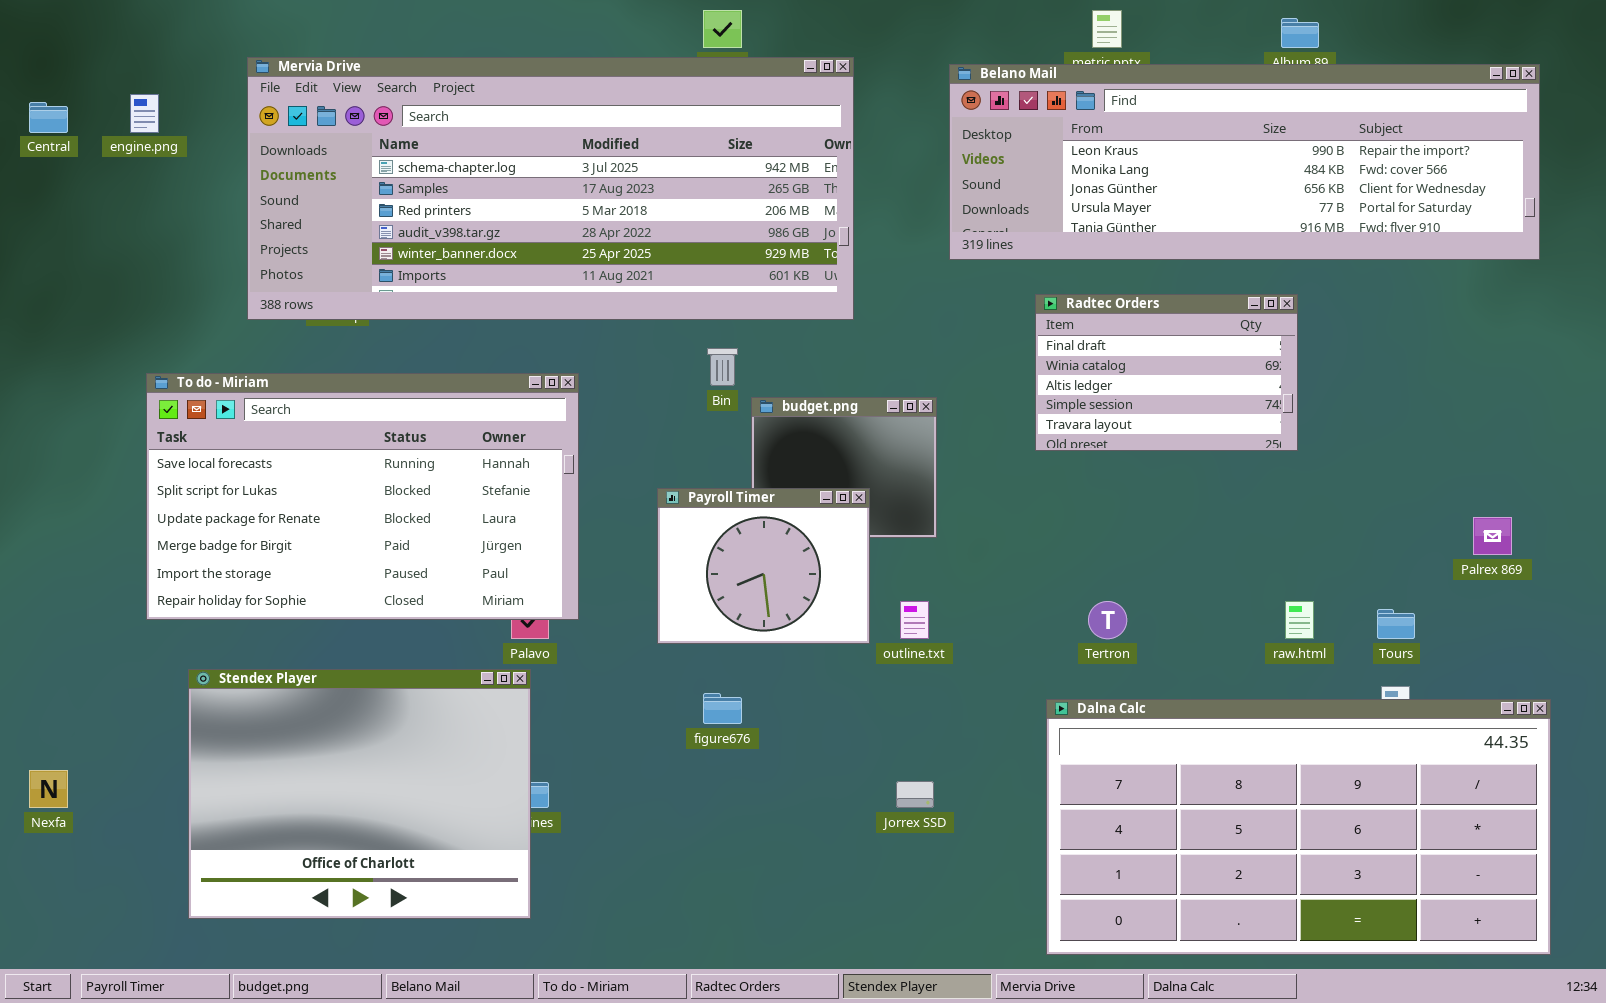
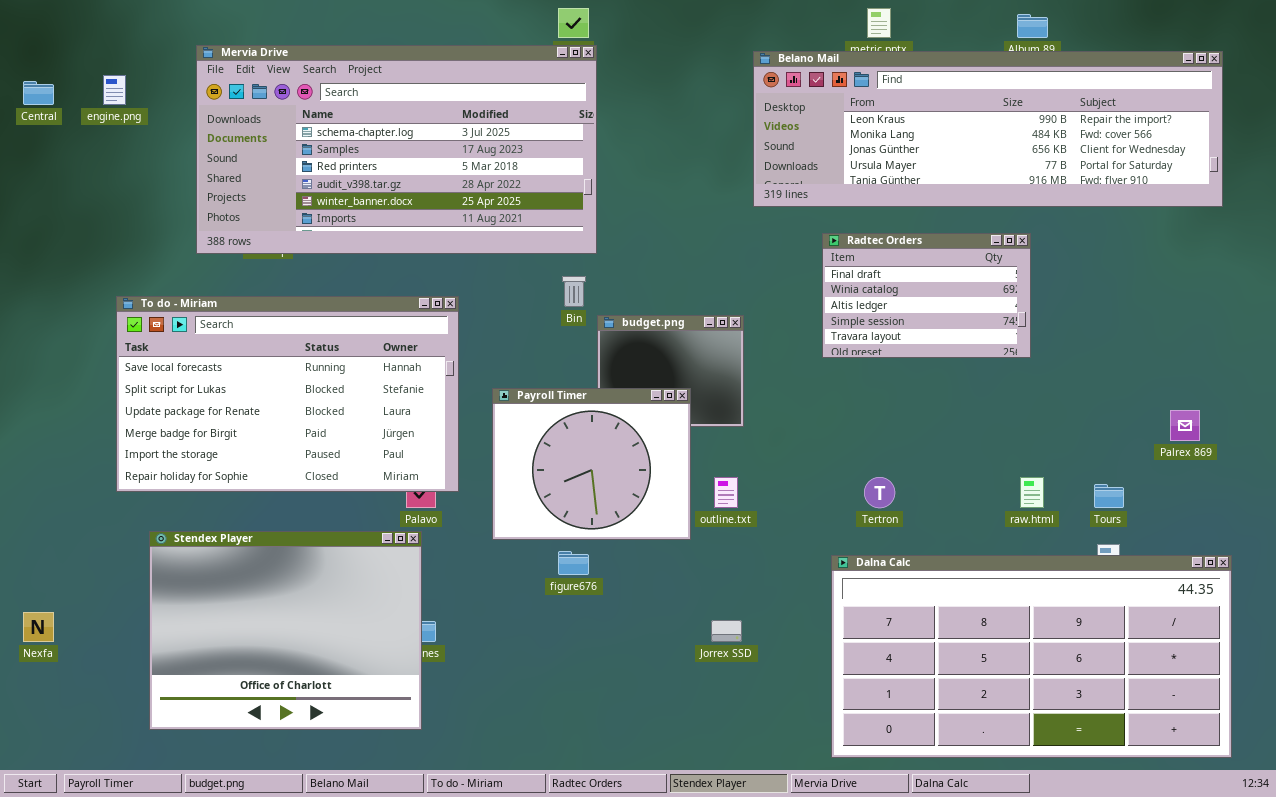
Mervia Drive: [247,57,854,320] -> [196,45,597,254], resized
Payroll Timer: [657,488,870,644] -> [492,388,691,540], resized

